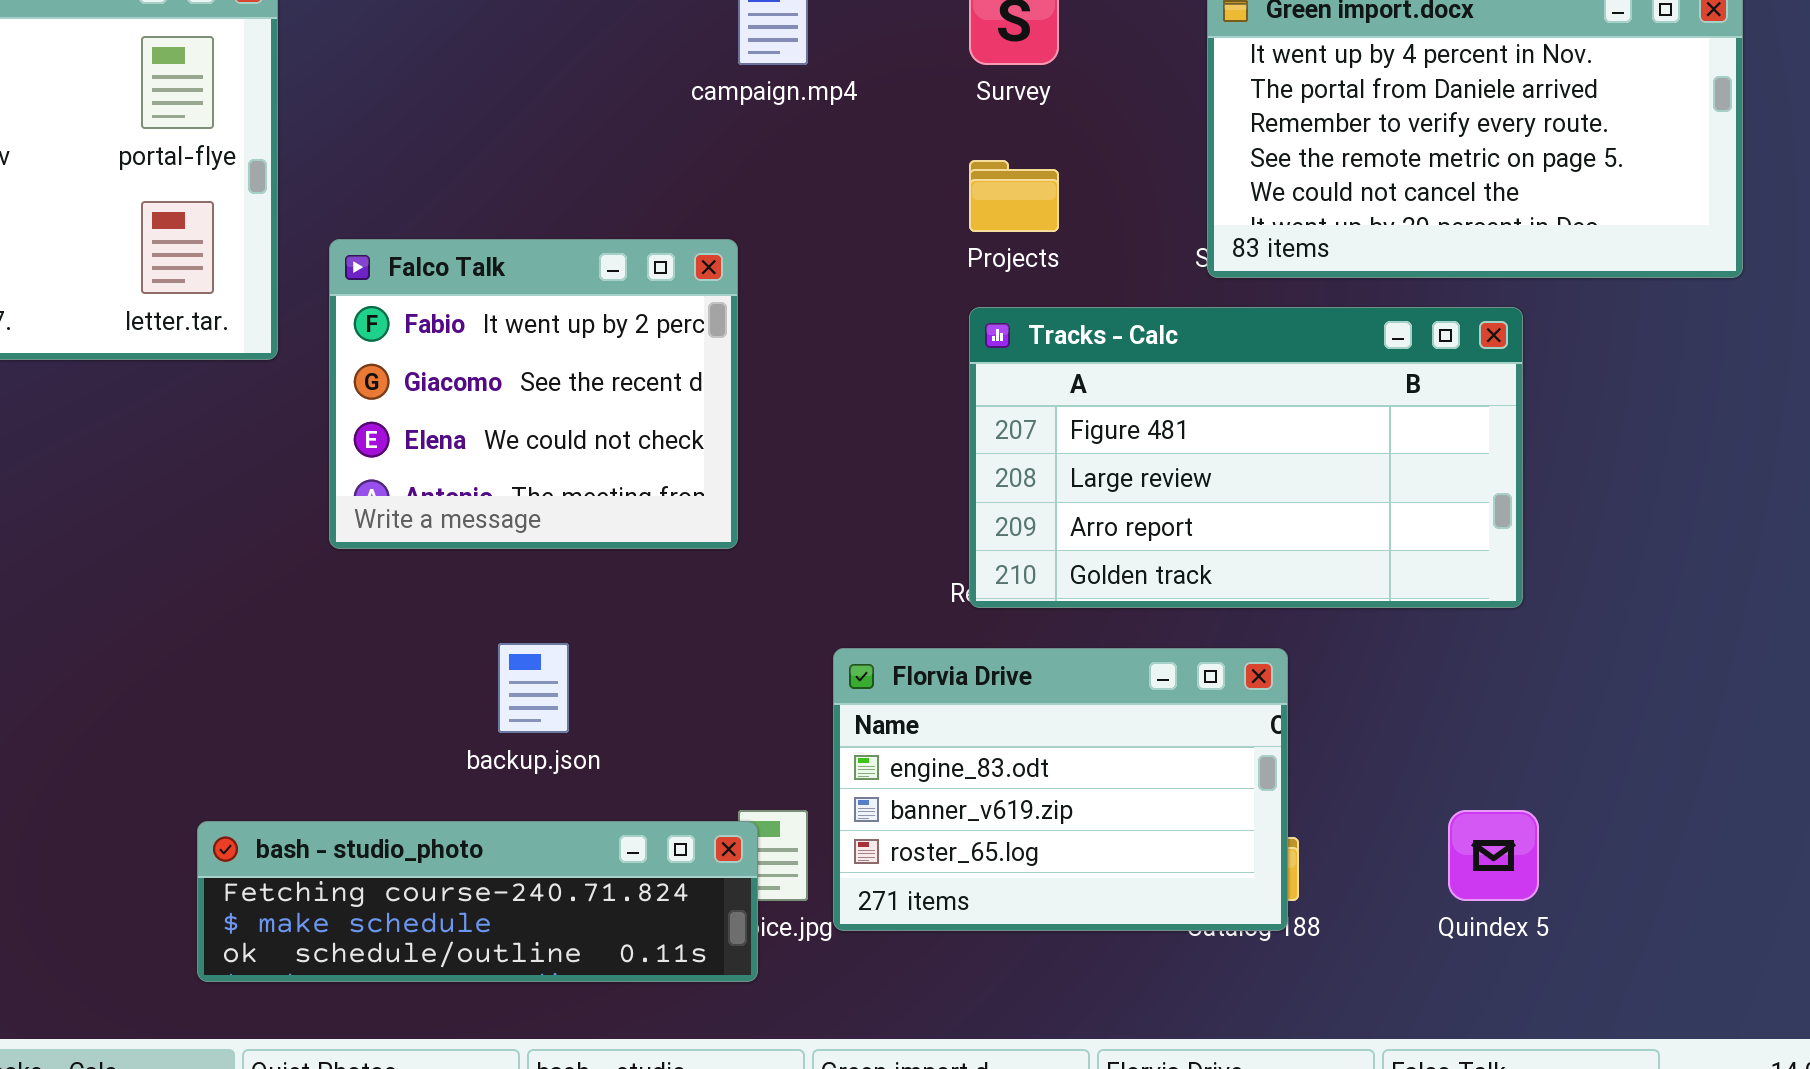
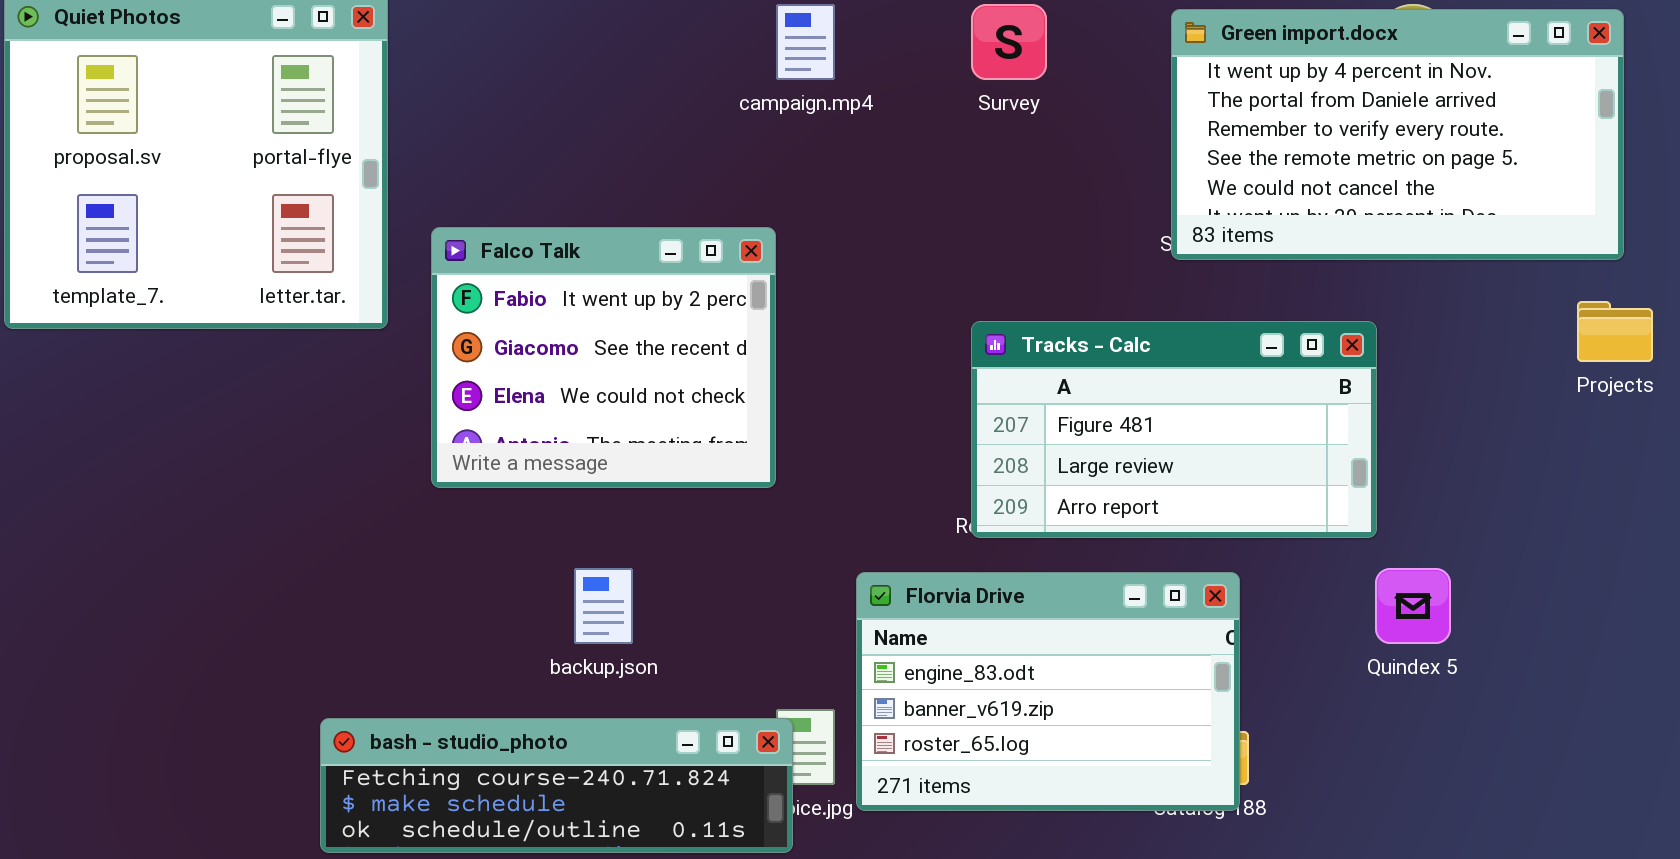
Projects: [969,160,1059,232] -> [1577,301,1653,362], moved
Tracks - Calc: [969,307,1523,608] -> [971,321,1377,538], resized
Quindex 5: [1448,810,1539,901] -> [1375,568,1451,644], moved

